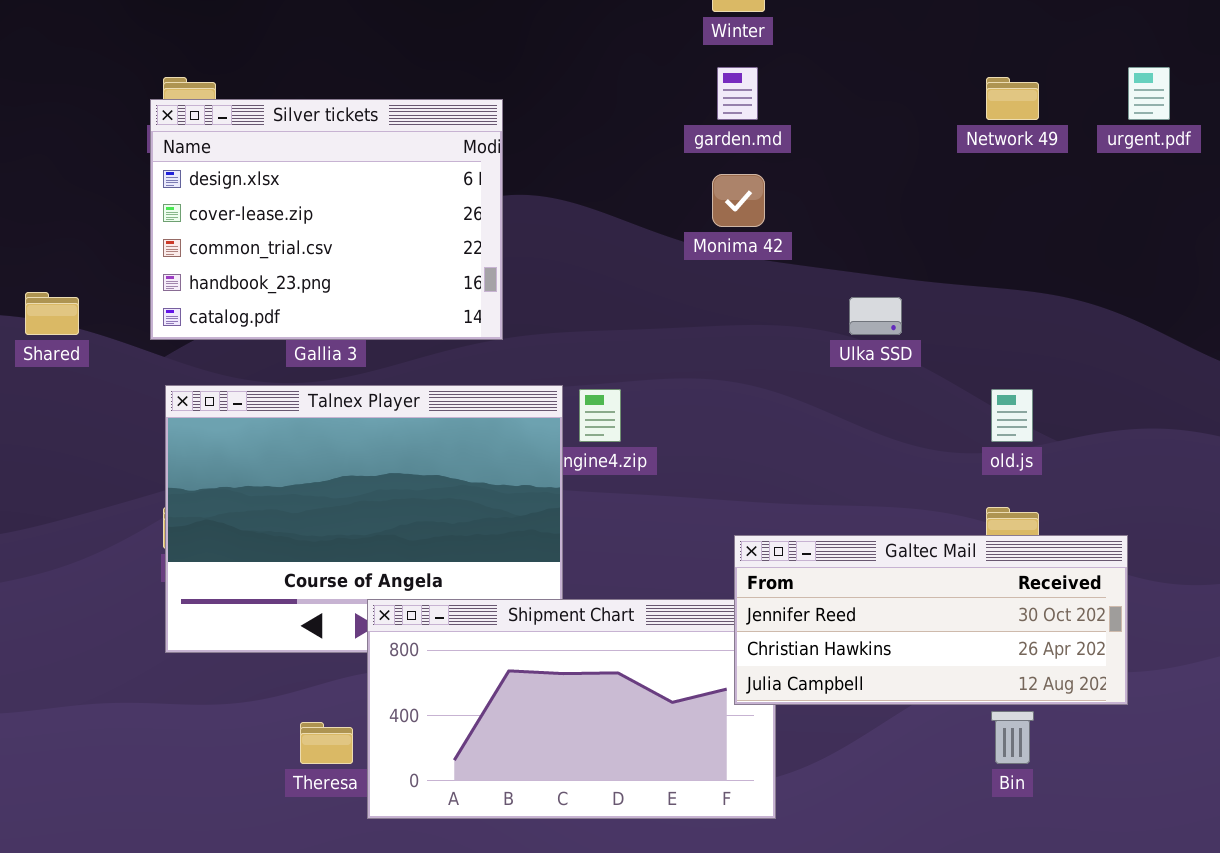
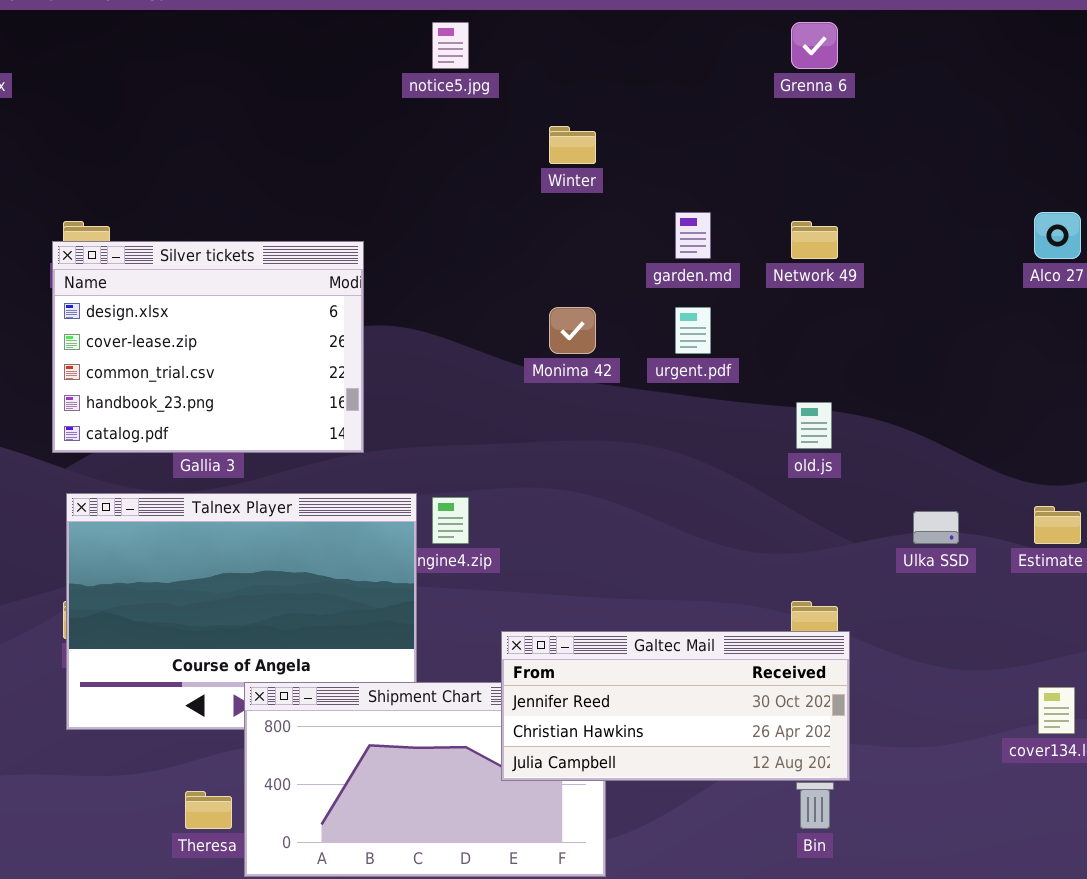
garden.md: [717,67,758,120] -> [675,212,711,259], moved
urgent.pdf: [1128,67,1170,120] -> [675,307,711,354], moved
Ulka SSD: [849,297,902,335] -> [913,511,959,544], moved
old.js: [991,389,1033,442] -> [796,402,832,449], moved
Galtec Mail: [734,535,1128,705] -> [501,631,850,781], moved

